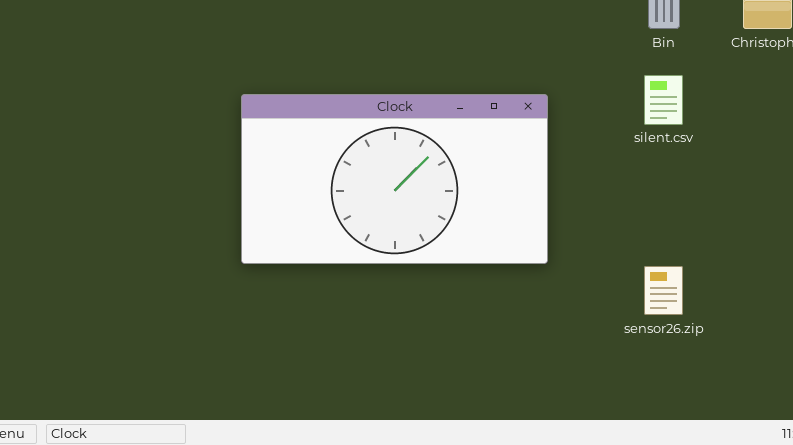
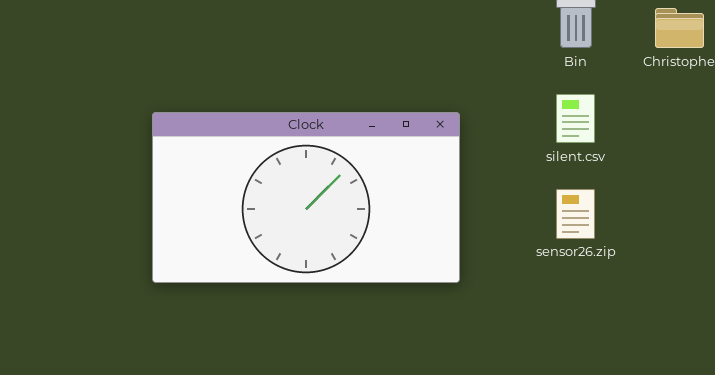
sensor26.zip: [644,266,683,315] -> [556,189,595,239], moved

